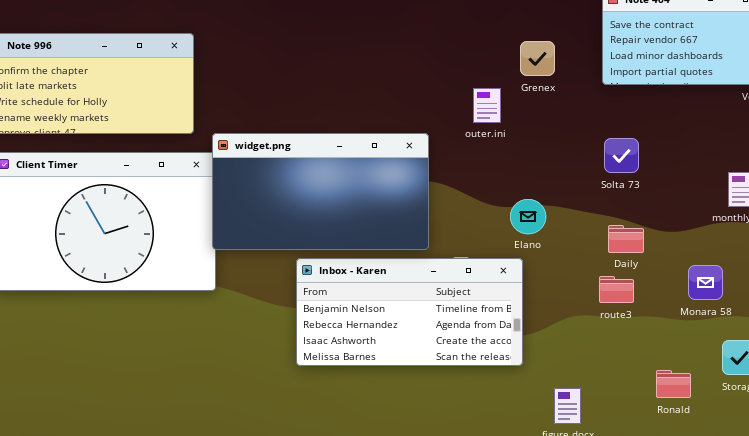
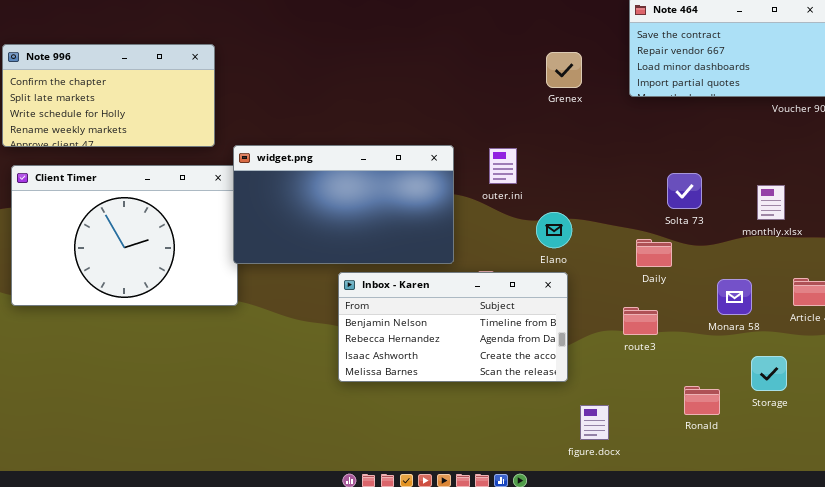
outer.ini: [473,88,501,123] -> [489,148,517,184], moved
Solta 73: [604,138,639,173] -> [667,173,702,209], moved
Inbox - Karen: [296,258,523,366] -> [338,272,568,382], moved
route3: [599,276,634,303] -> [623,307,658,335], moved

